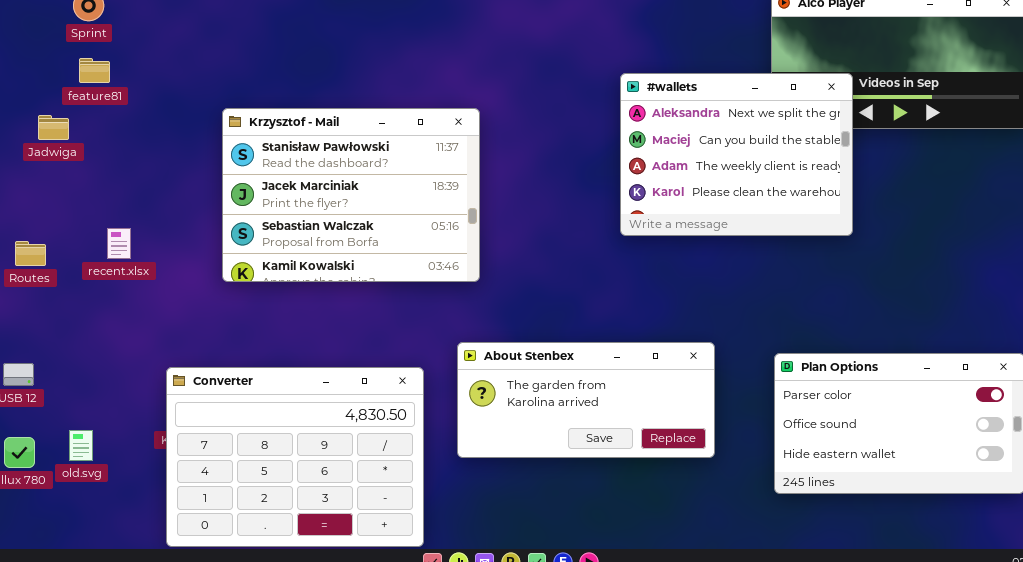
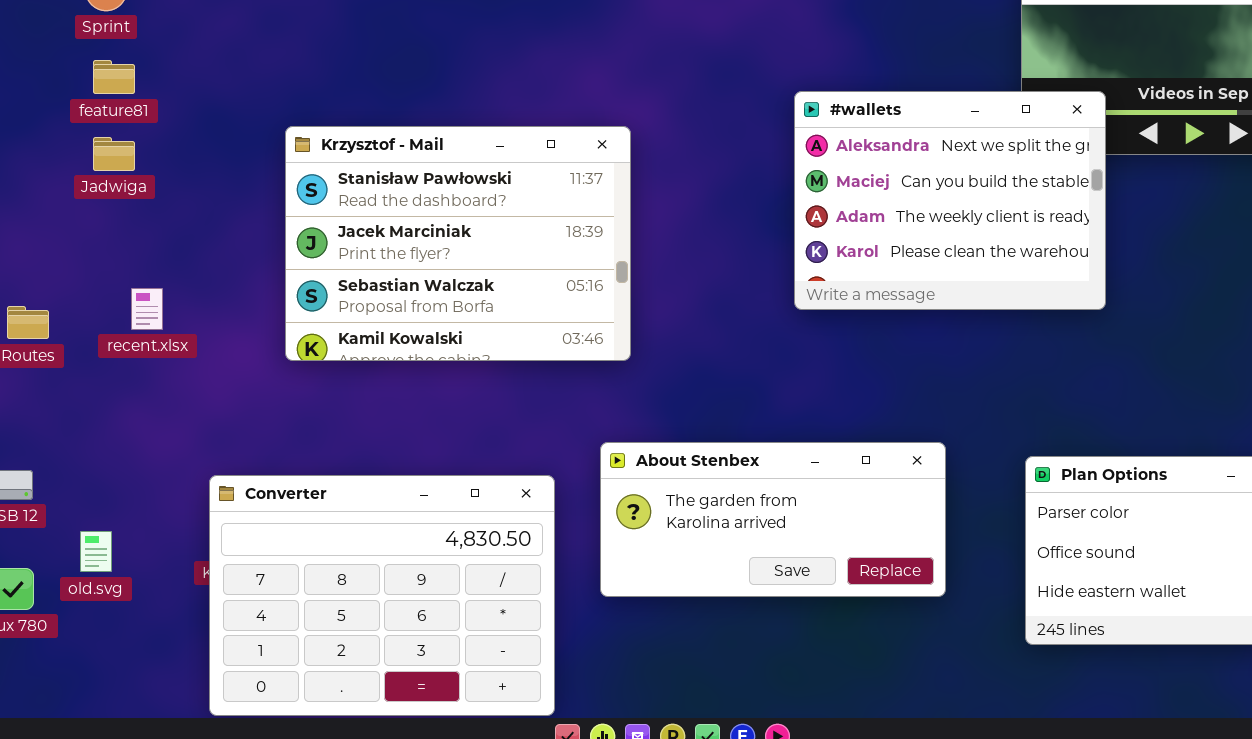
#wallets: [620,73,853,236] -> [794,91,1106,310], moved
Jadwiga: [38,115,69,140] -> [93,137,135,171], moved
old.svg: [69,430,93,461] -> [80,531,112,572], moved

